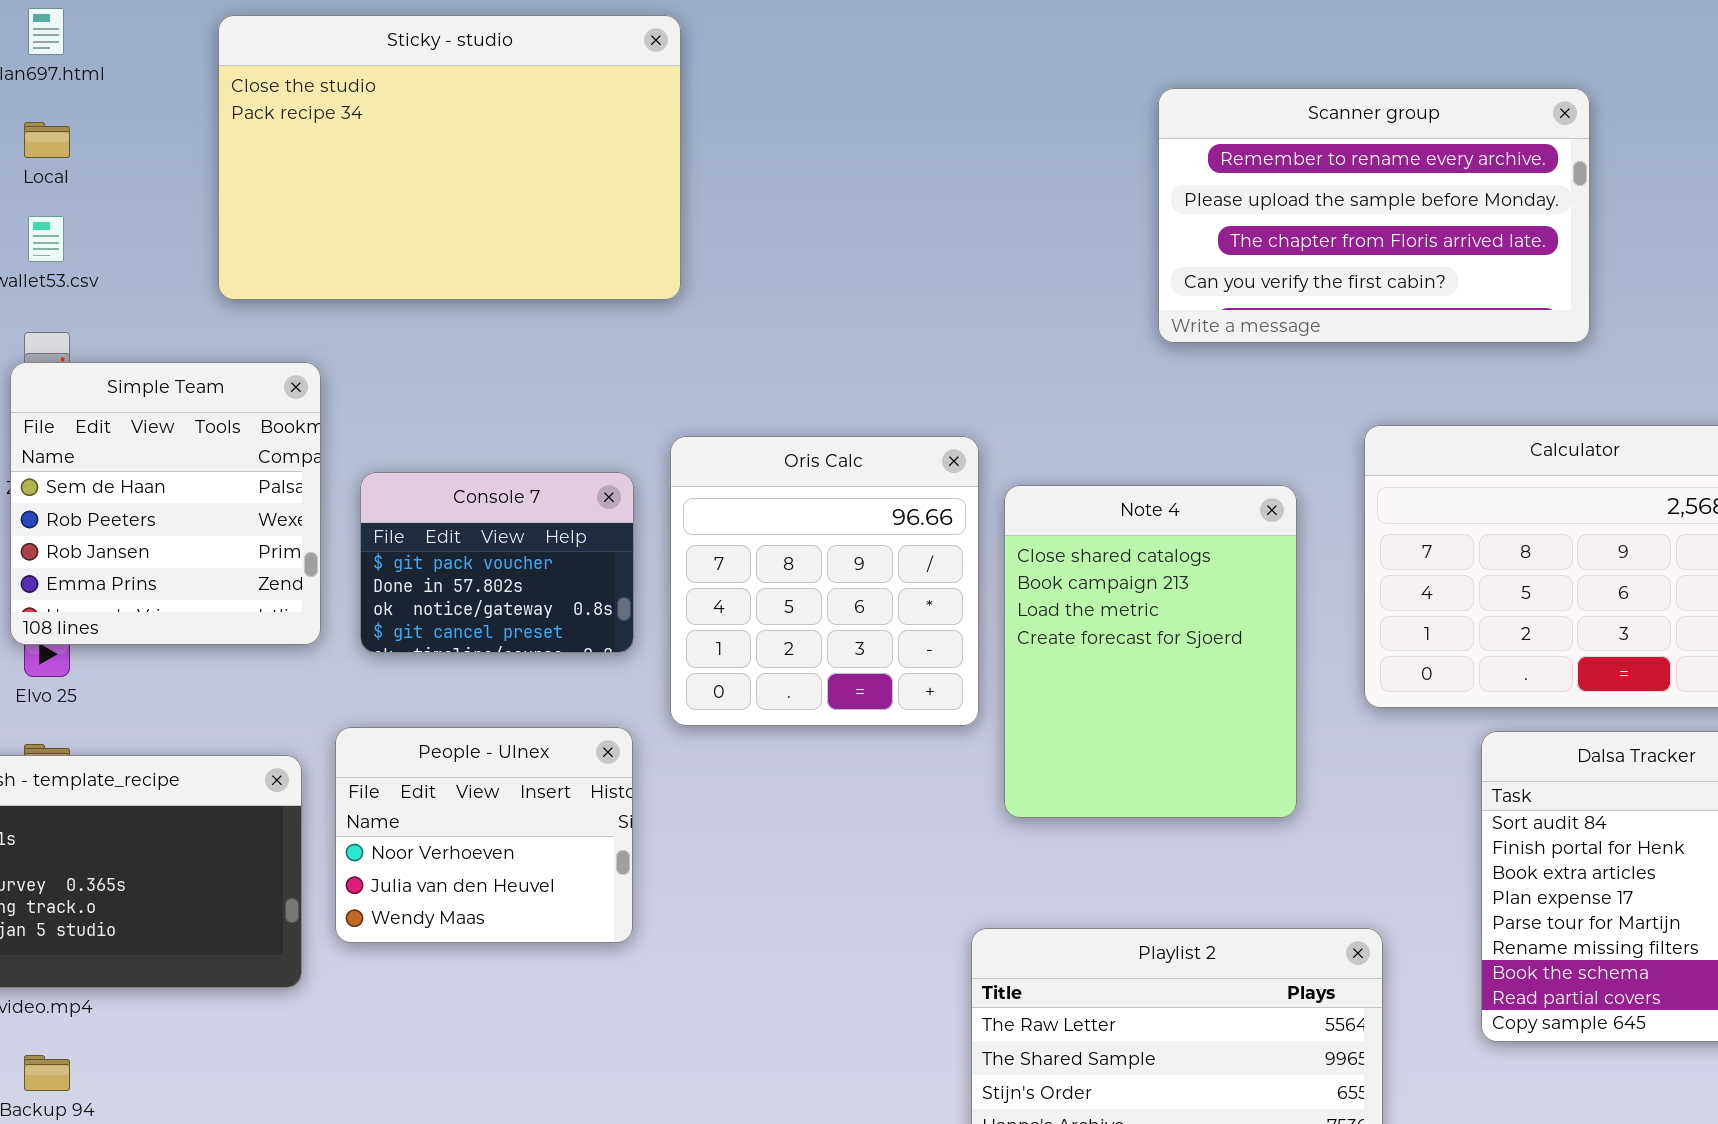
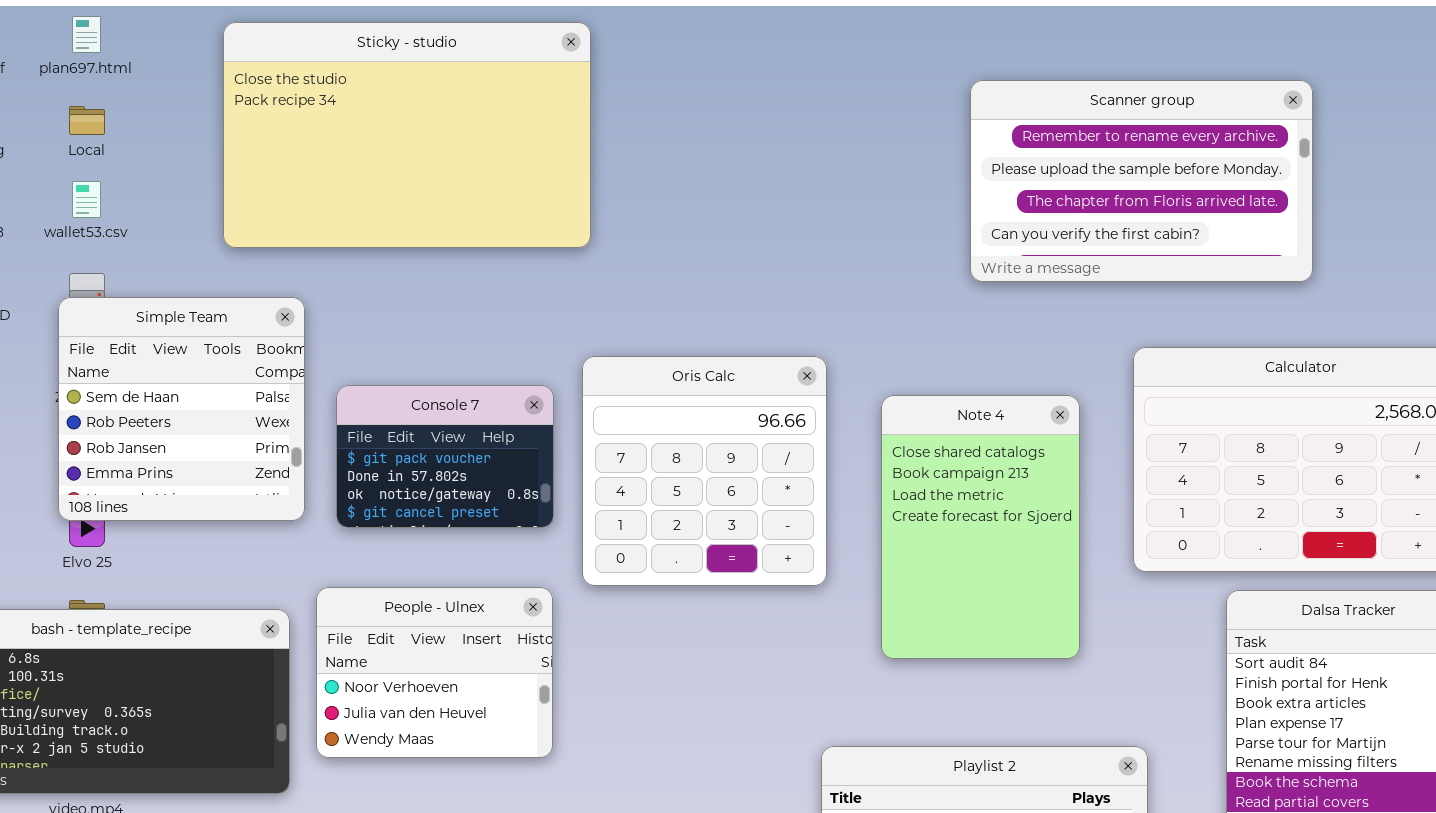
Note 4: [1004,485,1297,818] -> [881,395,1080,659], resized

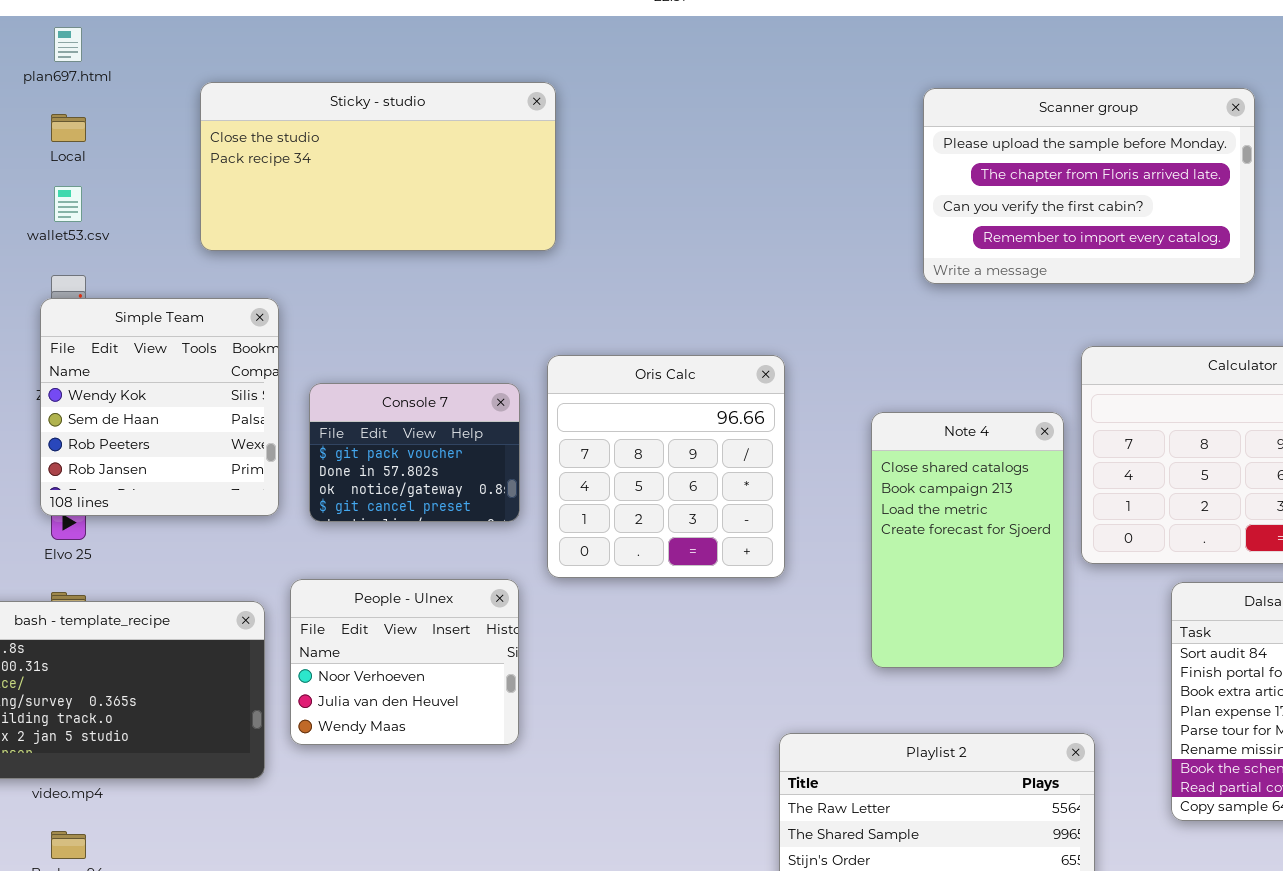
Sticky - studio: [223,22,591,248] -> [200,82,556,251], resized
Scanner group: [970,80,1313,282] -> [923,88,1255,284], scrolled down 1 row
Simple Team: [58,297,305,521] -> [40,298,279,516], scrolled up 1 row
Note 4: [881,395,1080,659] -> [871,412,1064,668], moved

